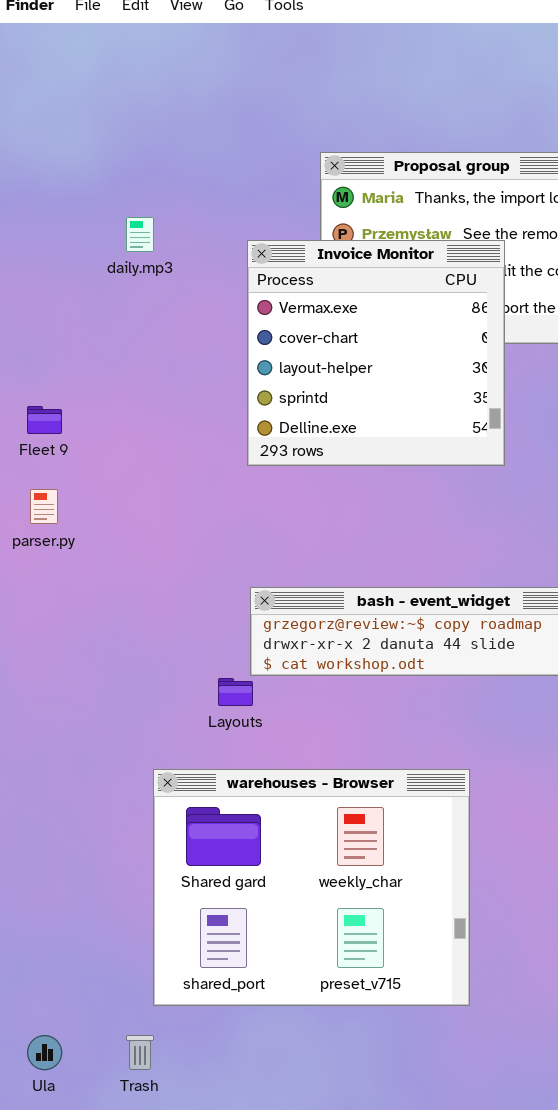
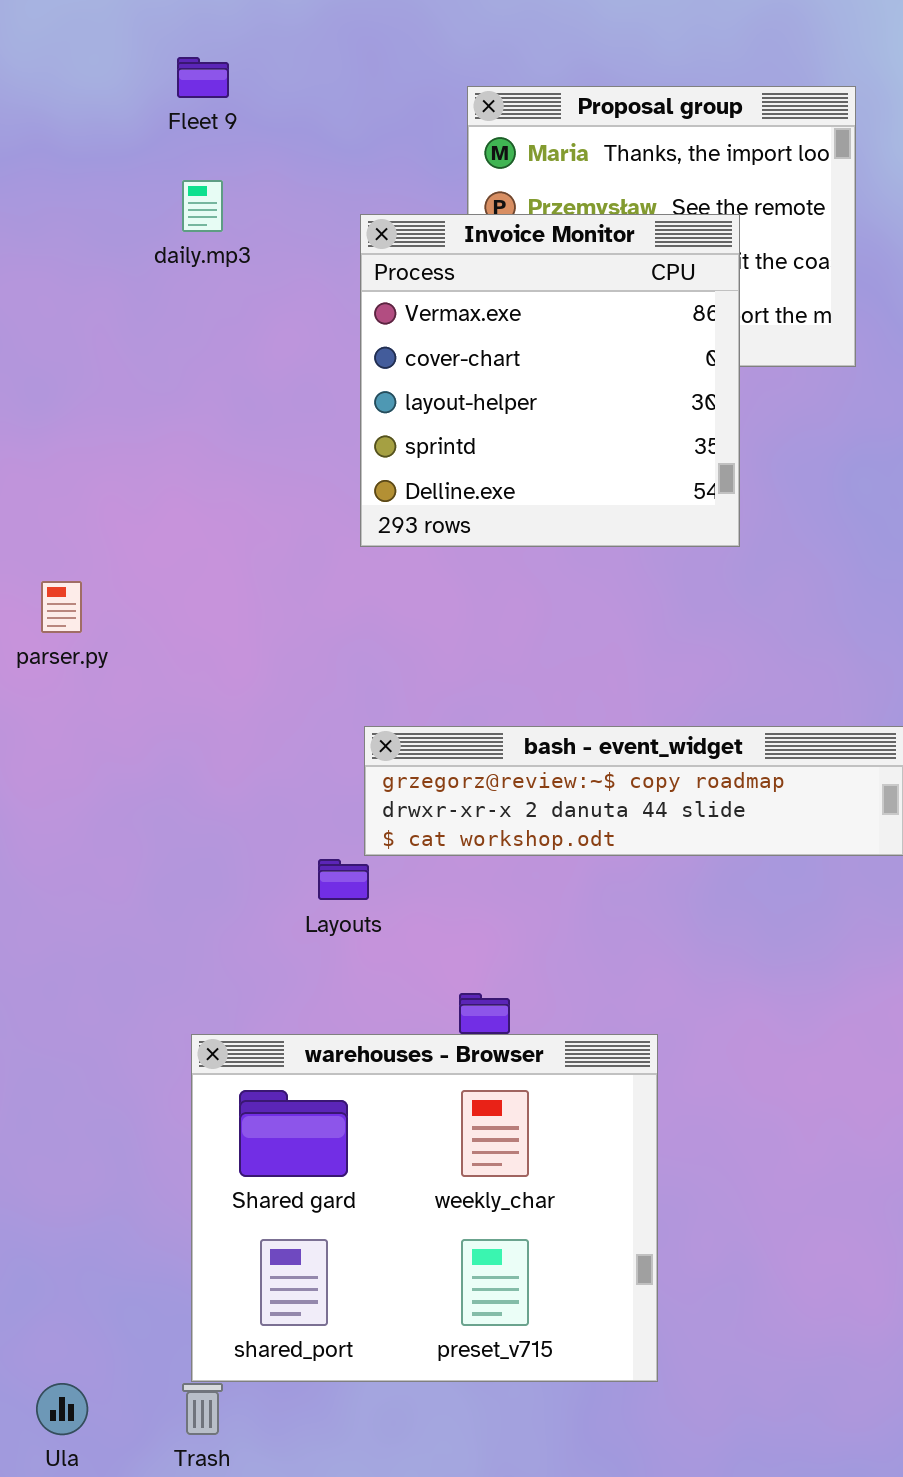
Fleet 9: [27,406,62,434] -> [177,57,229,98], moved
warehouses - Browser: [153,769,470,1006] -> [191,1034,658,1382], moved

